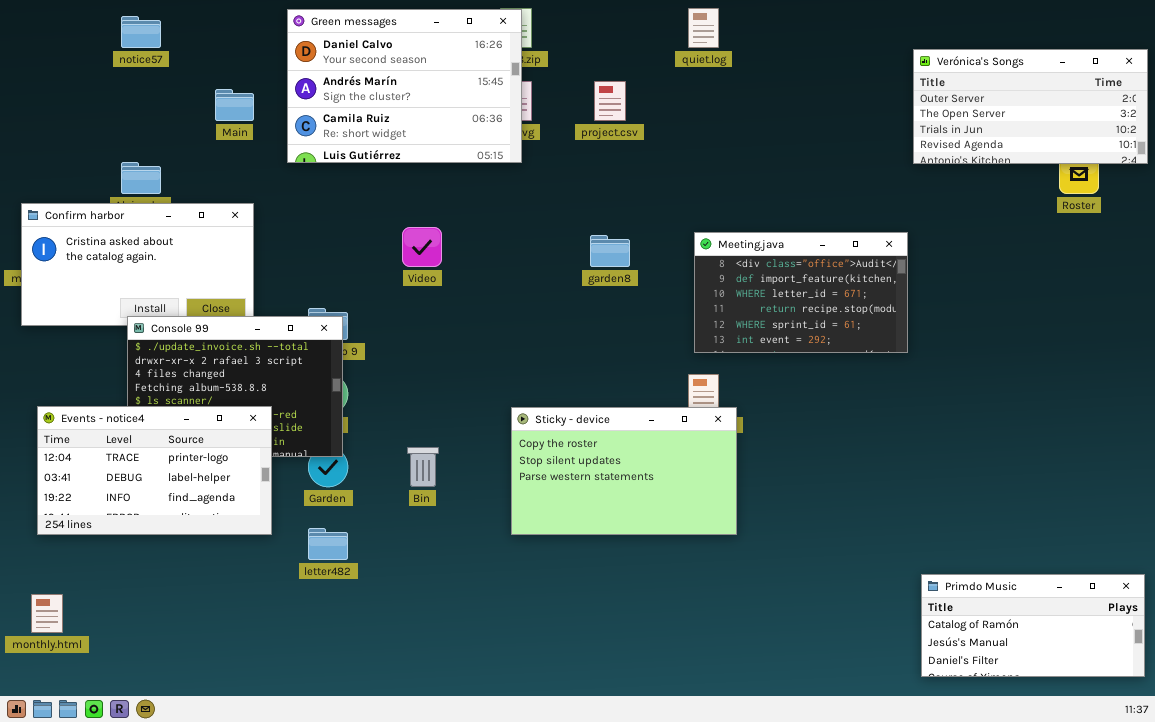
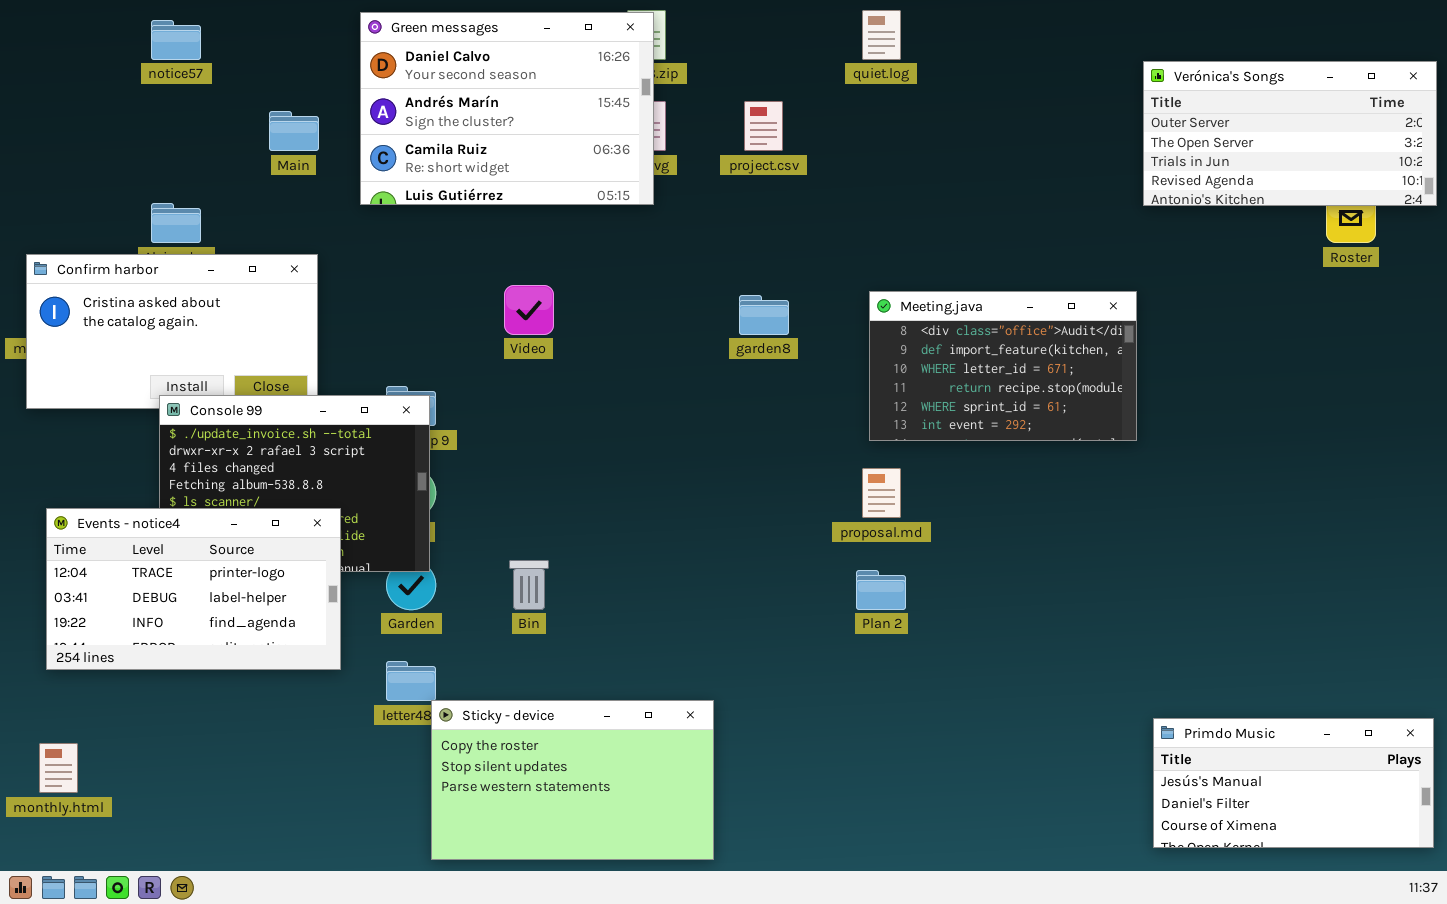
Sticky - device: [511,407,737,535] -> [431,700,714,860], moved
Primdo Music: [921,574,1145,677] -> [1153,718,1434,848], scrolled down 1 row

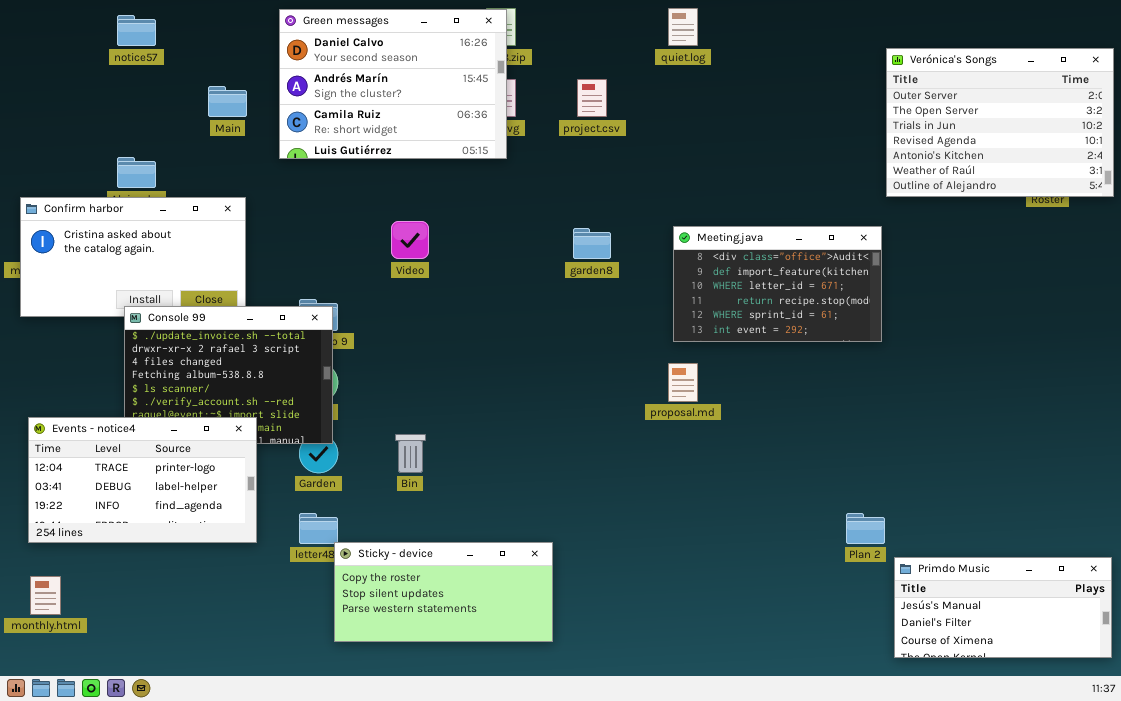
Verónica's Songs: [1143,61,1437,206] -> [886,48,1114,197], resized
Events - notice4: [46,508,341,670] -> [28,417,257,543], moved
Plan 2: [856,570,906,610] -> [846,513,885,544], moved
Sticky - device: [431,700,714,860] -> [334,542,553,642], resized

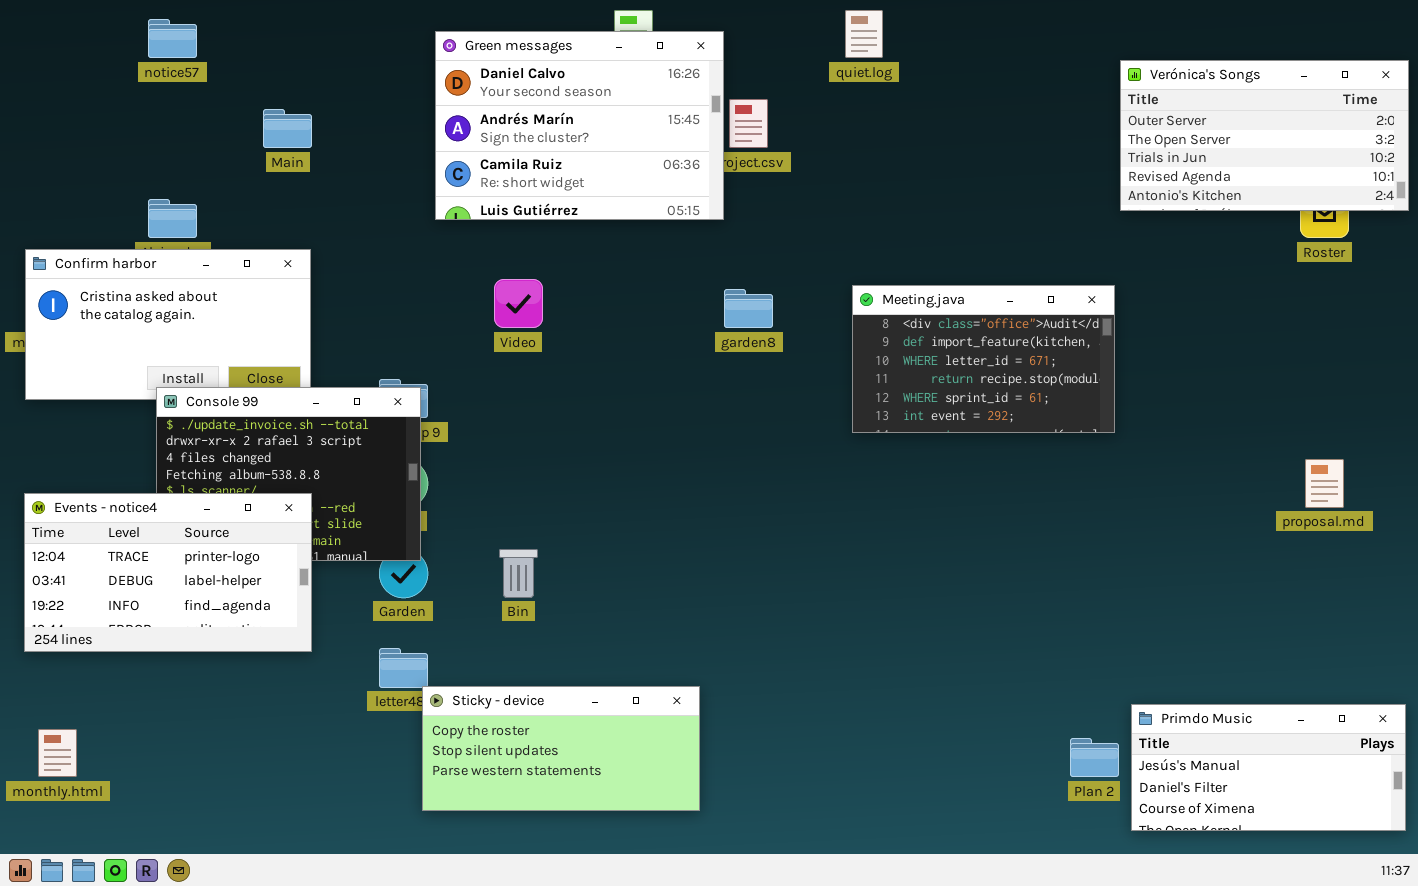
Green messages: [279,9,507,159] -> [435,31,724,220], moved
Verónica's Songs: [886,48,1114,197] -> [1120,60,1409,211], resized
proposal.md: [668,363,698,402] -> [1305,459,1344,508], moved
Events - notice4: [28,417,257,543] -> [24,493,312,652], moved
Plan 2: [846,513,885,544] -> [1070,738,1119,777], moved

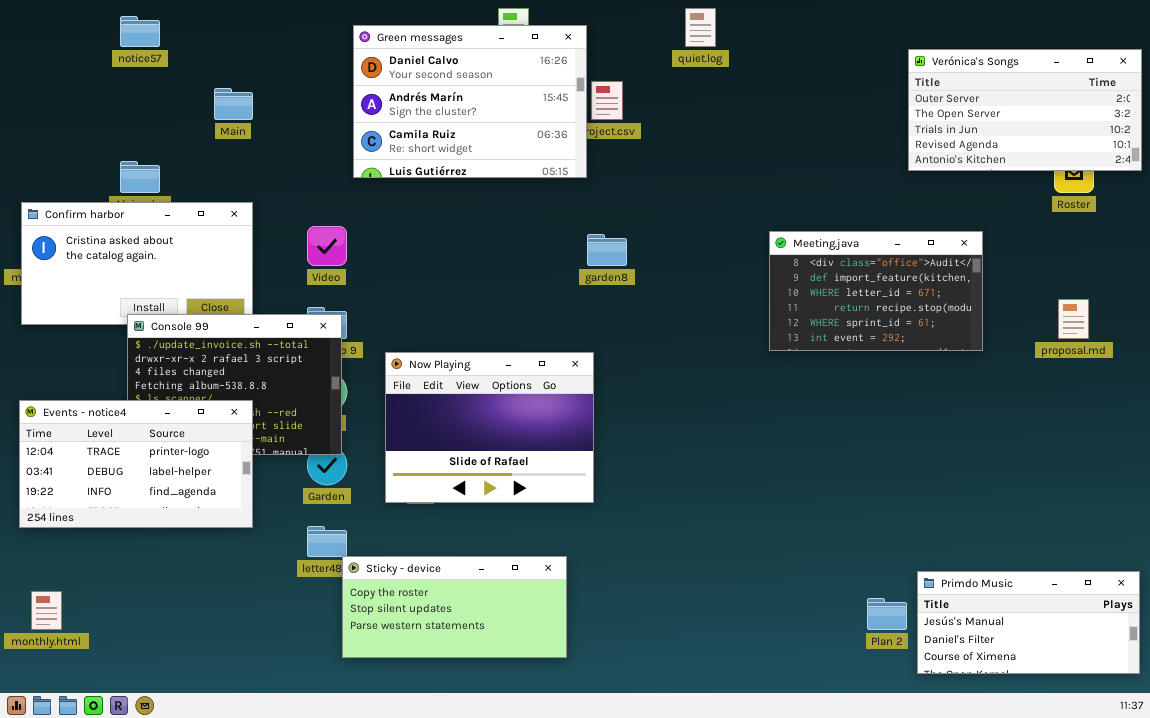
Video: [494,279,543,328] -> [307,226,347,266], moved
Meeting.java: [852,285,1115,433] -> [769,231,983,351], moved
Now Playing: none -> [385,352,594,503], opened
proposal.md: [1305,459,1344,508] -> [1058,299,1089,339], moved

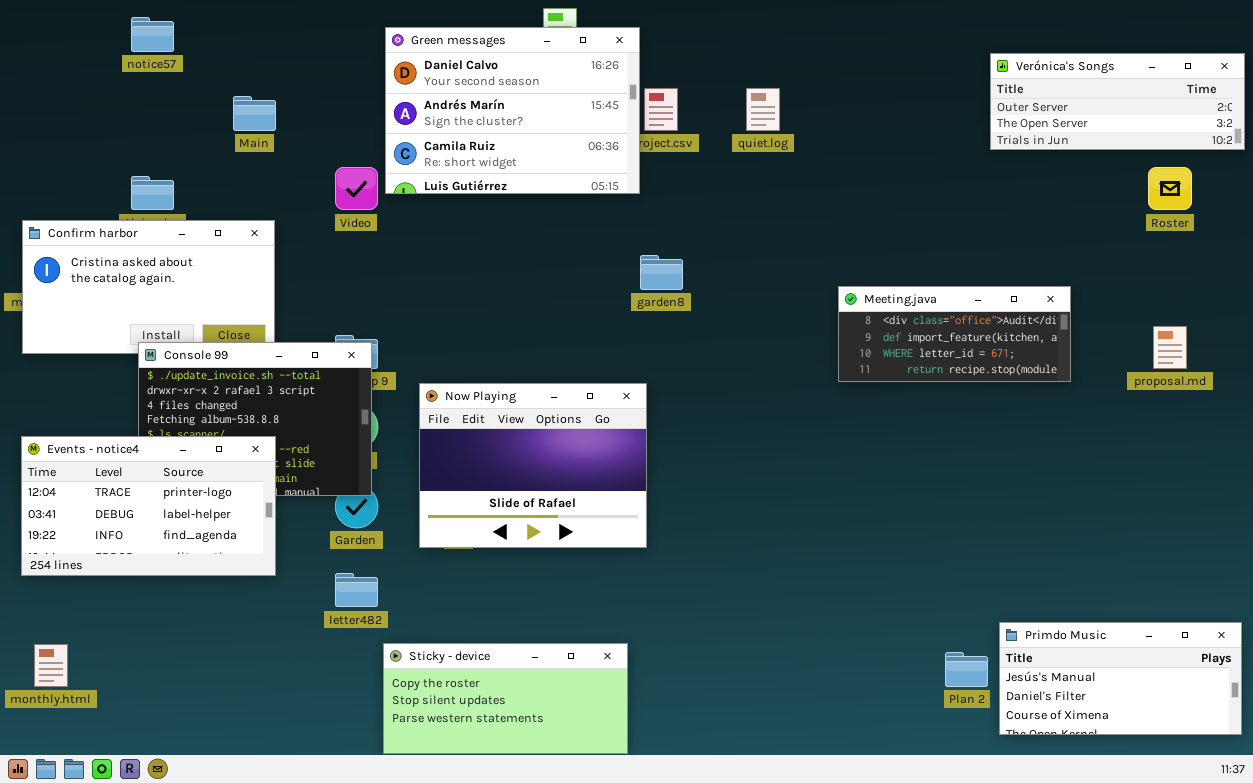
quiet.log: [685,8,716,47] -> [746,88,780,131], moved
Verónica's Songs: [908,49,1142,171] -> [990,53,1245,150], resized
Video: [307,226,347,266] -> [335,167,378,210], moved
Meeting.java: [769,231,983,351] -> [838,286,1071,382], resized
Sticky - device: [342,556,567,658] -> [383,643,628,754], moved

